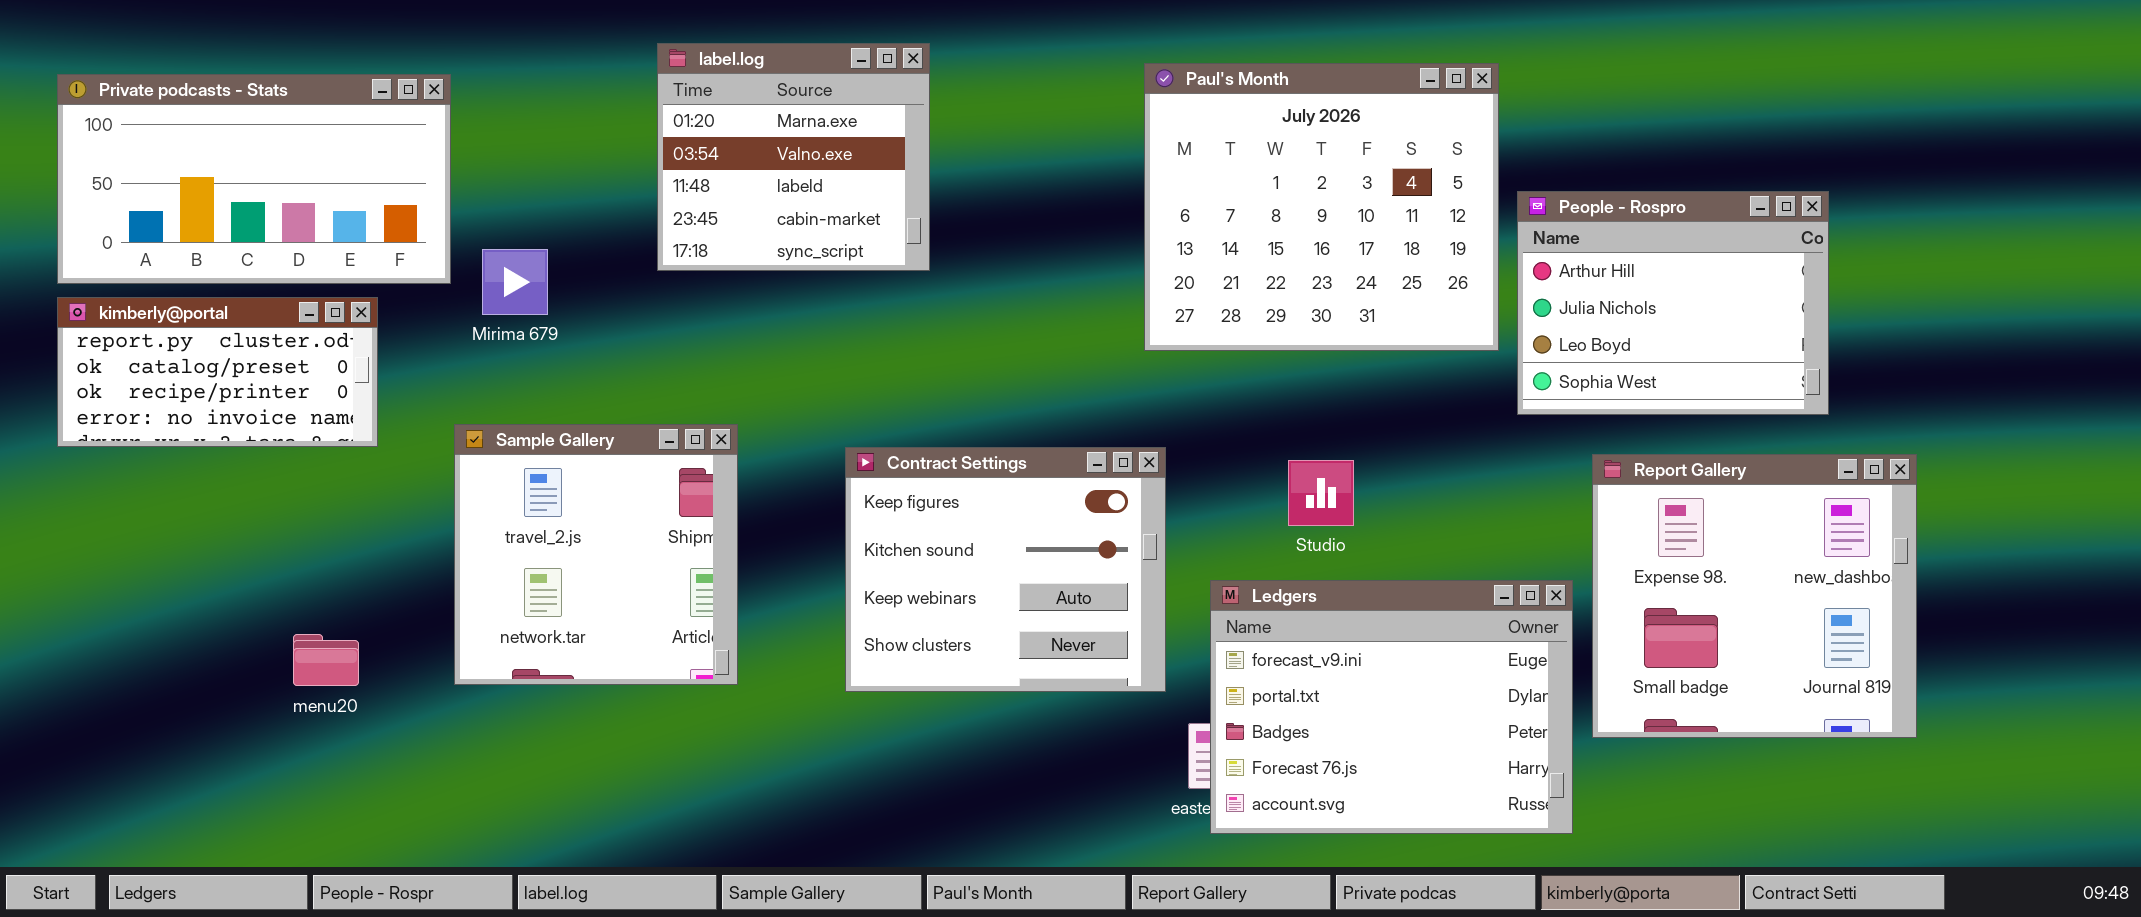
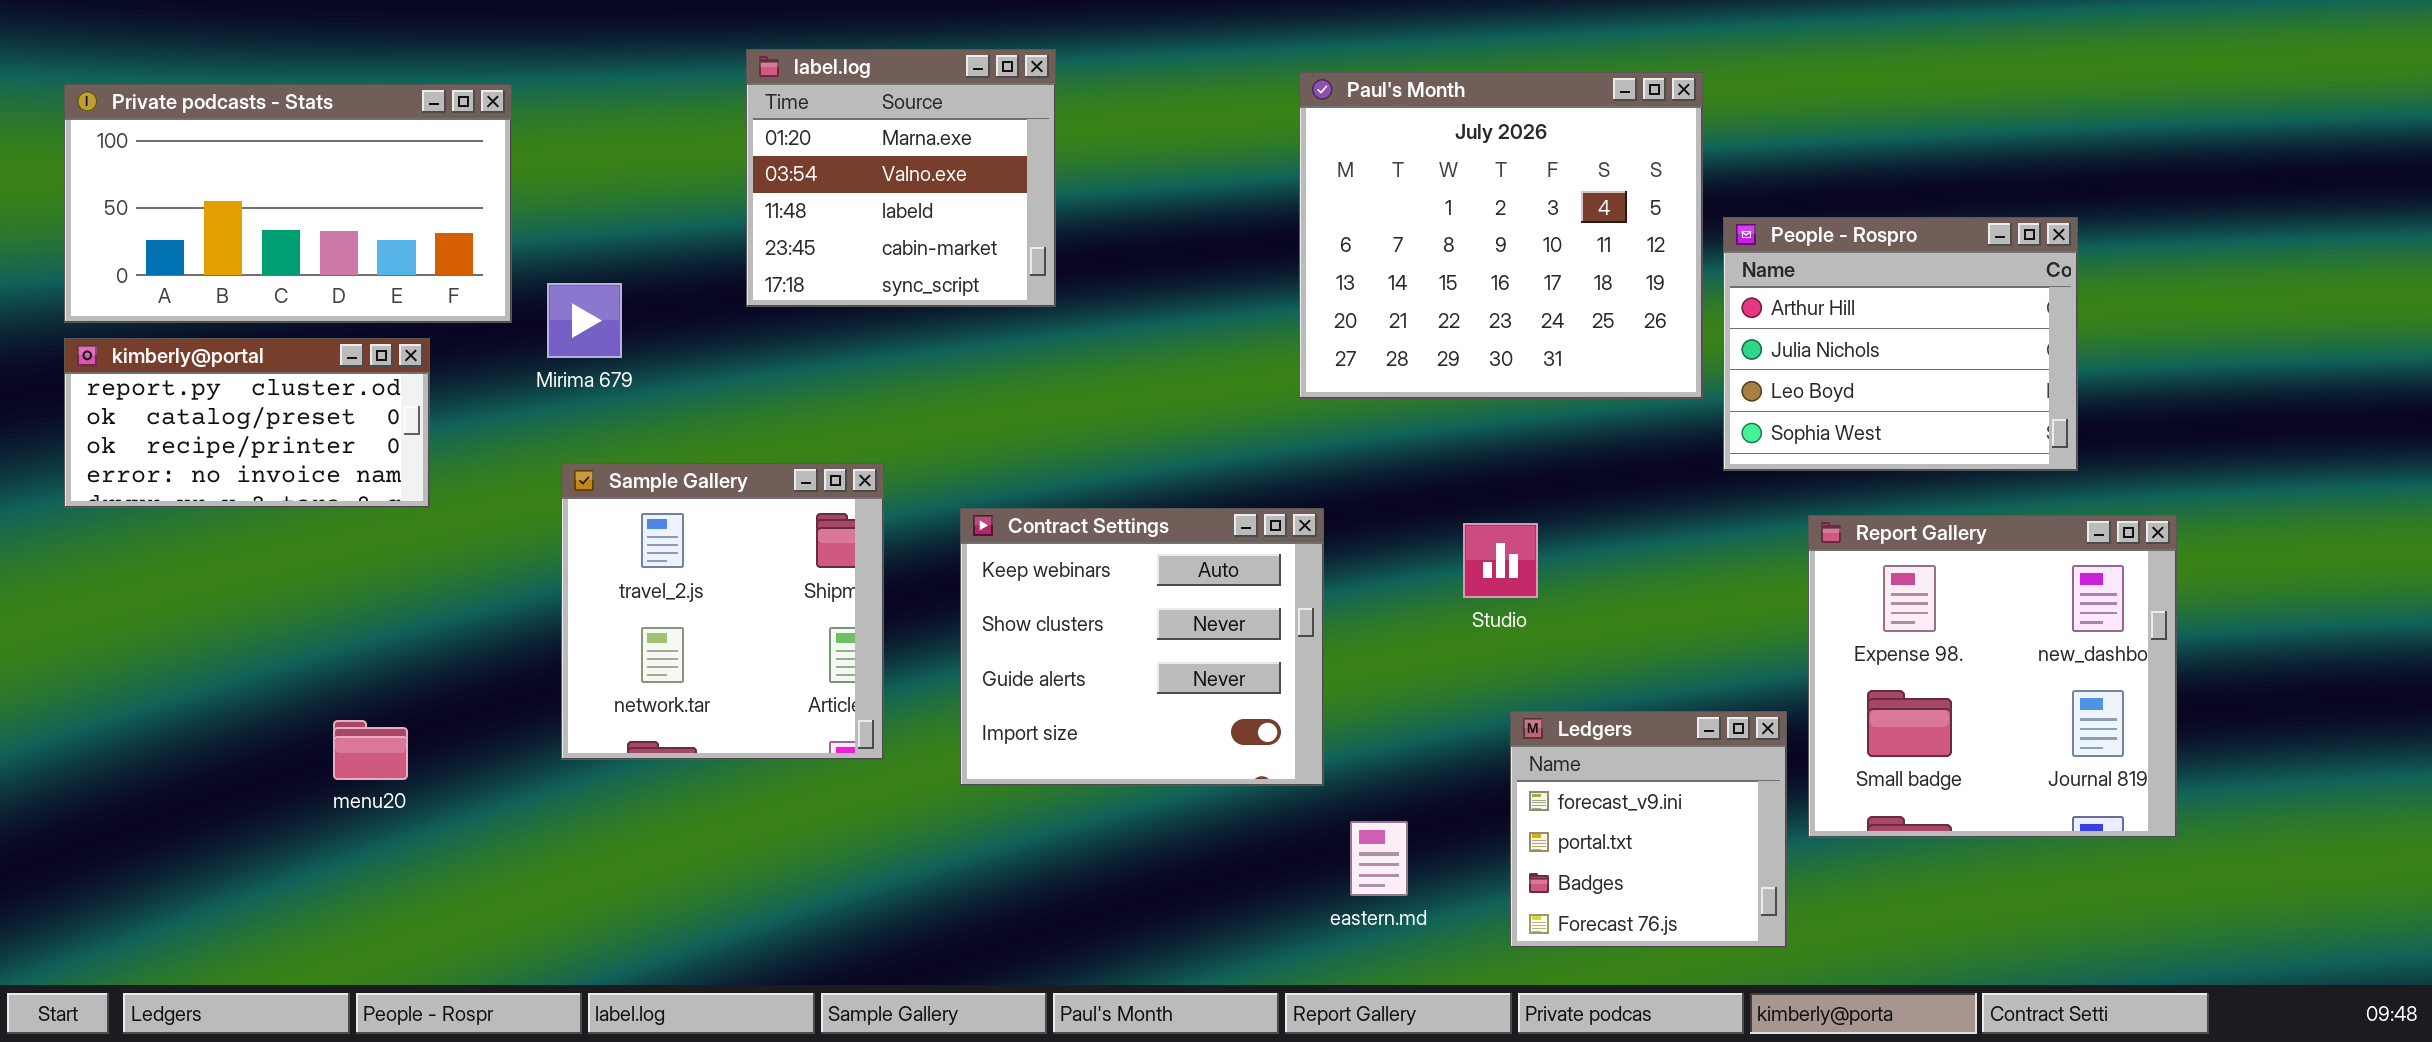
Sample Gallery: [454,424,738,685] -> [561,463,884,760], moved
Contract Settings: [845,447,1166,692] -> [960,508,1324,786], scrolled down 2 rows
Ledgers: [1210,580,1573,834] -> [1510,711,1787,948], resized

